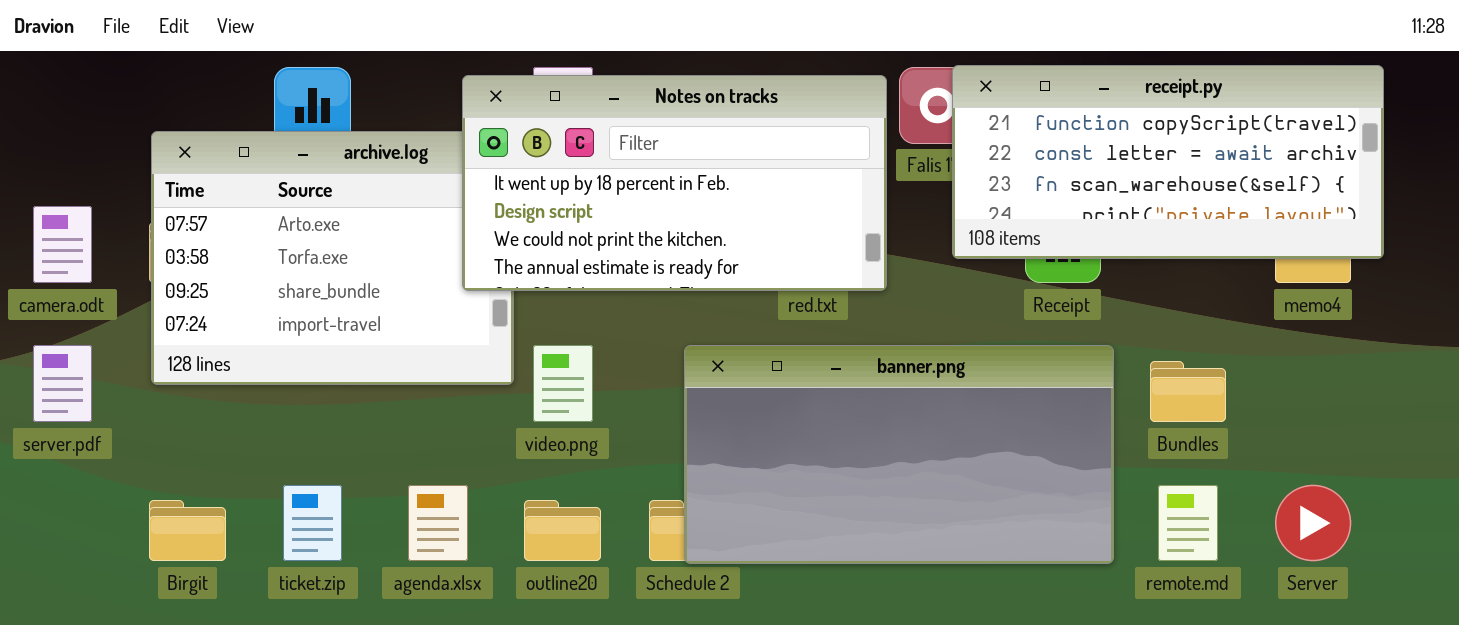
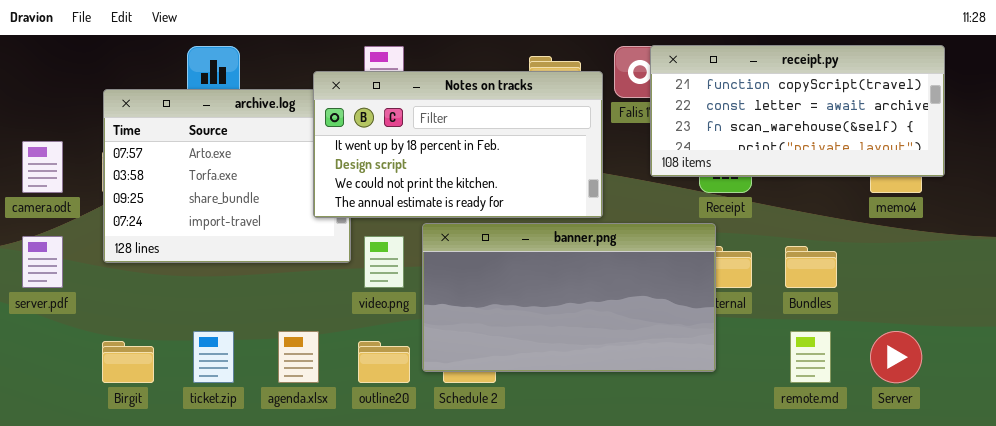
Notes on tracks: [462,75,887,291] -> [313,71,603,218], moved
banner.png: [684,345,1114,564] -> [422,223,716,372], moved

